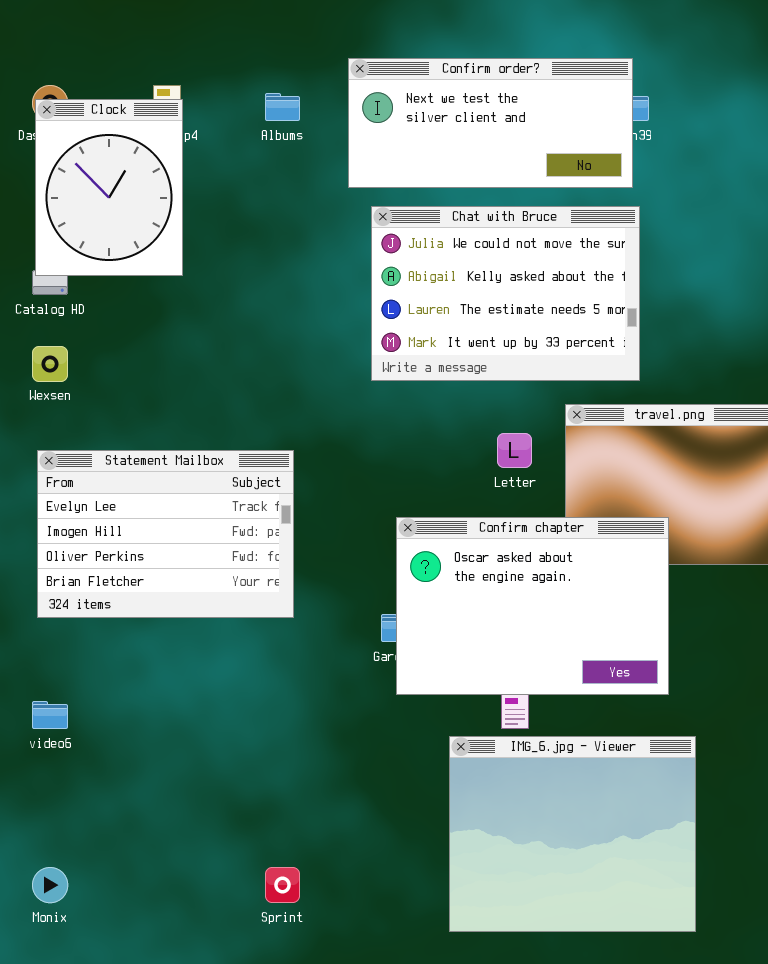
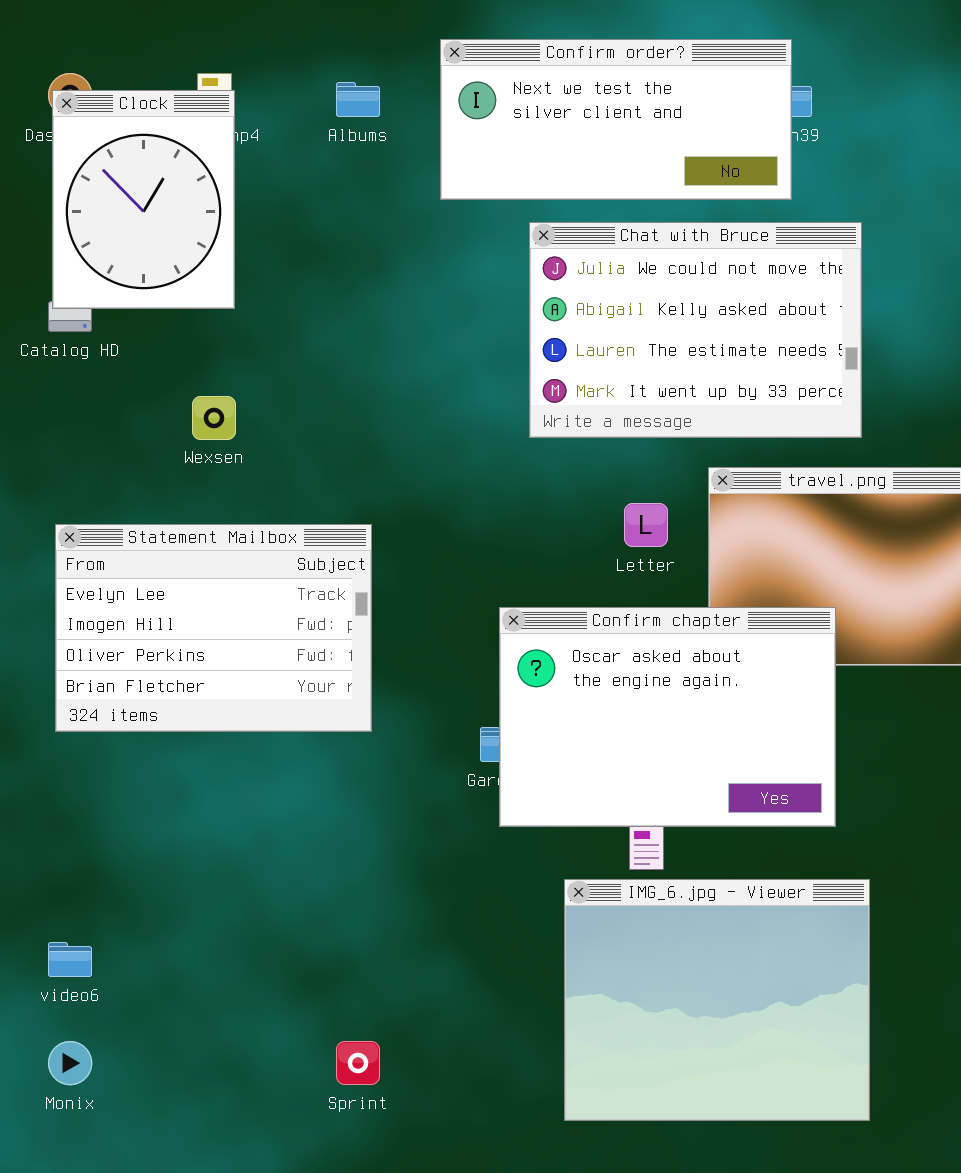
Chat with Bruce: [371,206,640,381] -> [529,222,862,438], moved
Wexsen: [32,346,68,382] -> [192,396,236,440], moved
video6: [32,701,68,729] -> [48,942,92,977], moved

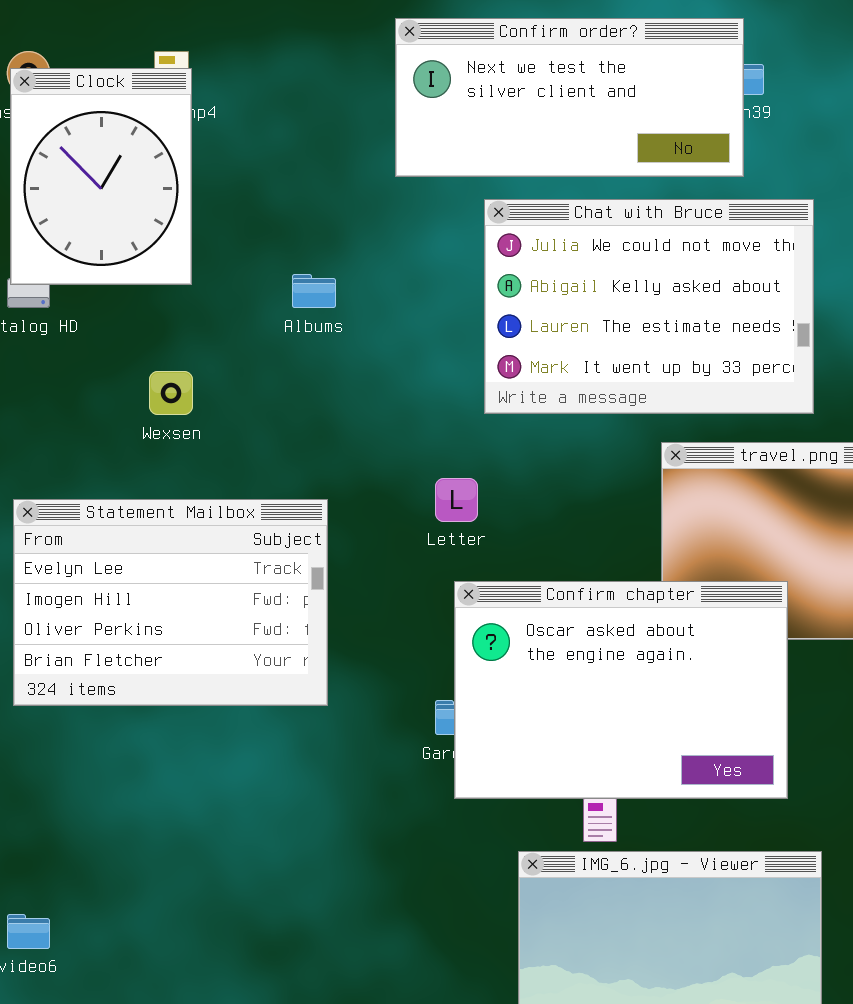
Albums: [336,82,380,117] -> [292,274,336,308], moved
Letter: [624,503,668,547] -> [435,478,478,522], moved

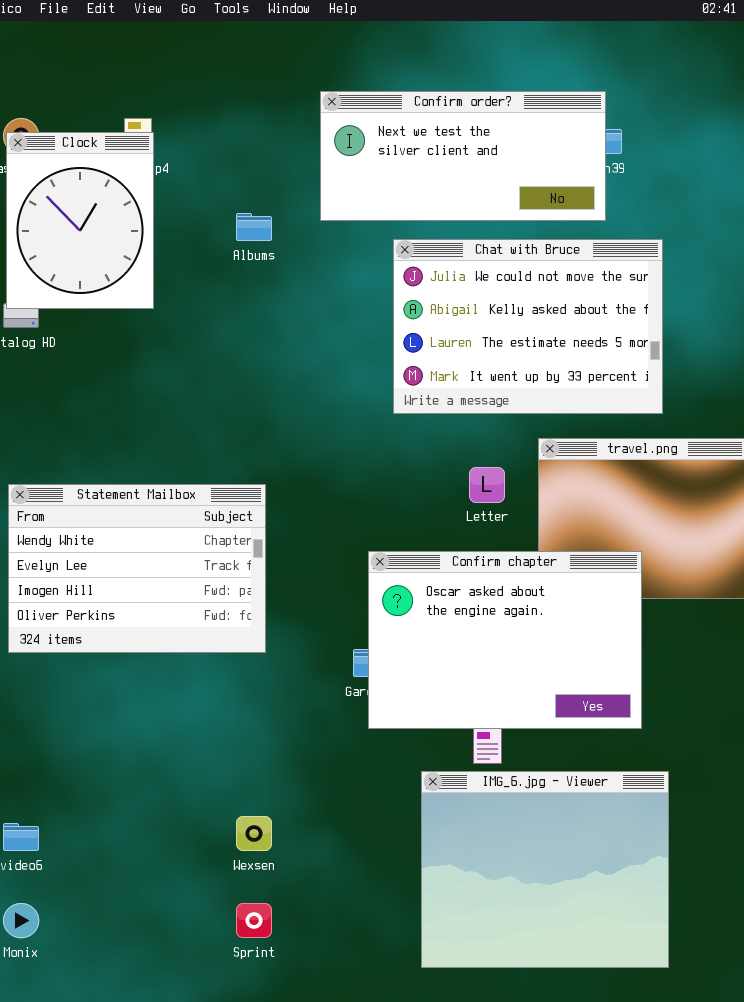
Albums: [292,274,336,308] -> [236,213,272,241], moved
Wexsen: [149,371,193,415] -> [236,816,272,851], moved
Letter: [435,478,478,522] -> [469,467,505,503], moved
Statement Mailbox: [13,499,328,706] -> [8,484,266,653], scrolled up 1 row

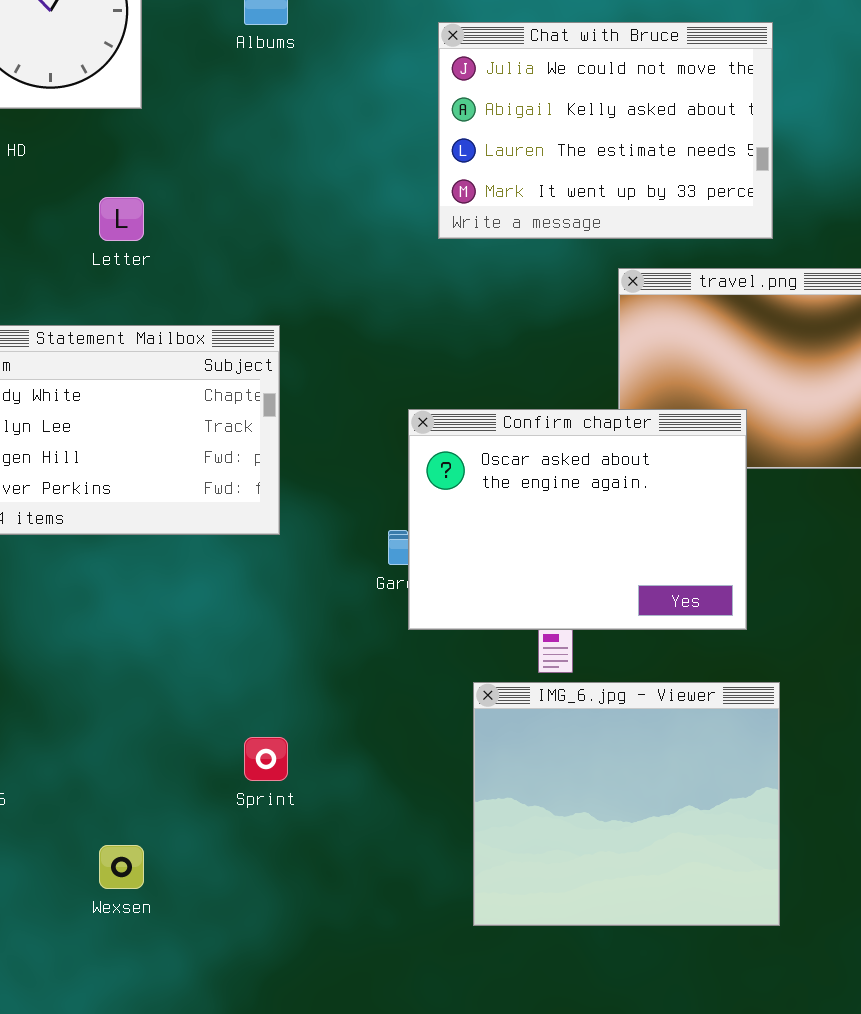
Letter: [469,467,505,503] -> [99,197,144,241], moved
Wexsen: [236,816,272,851] -> [99,845,144,889], moved
Sprint: [236,903,272,938] -> [244,737,288,781], moved

